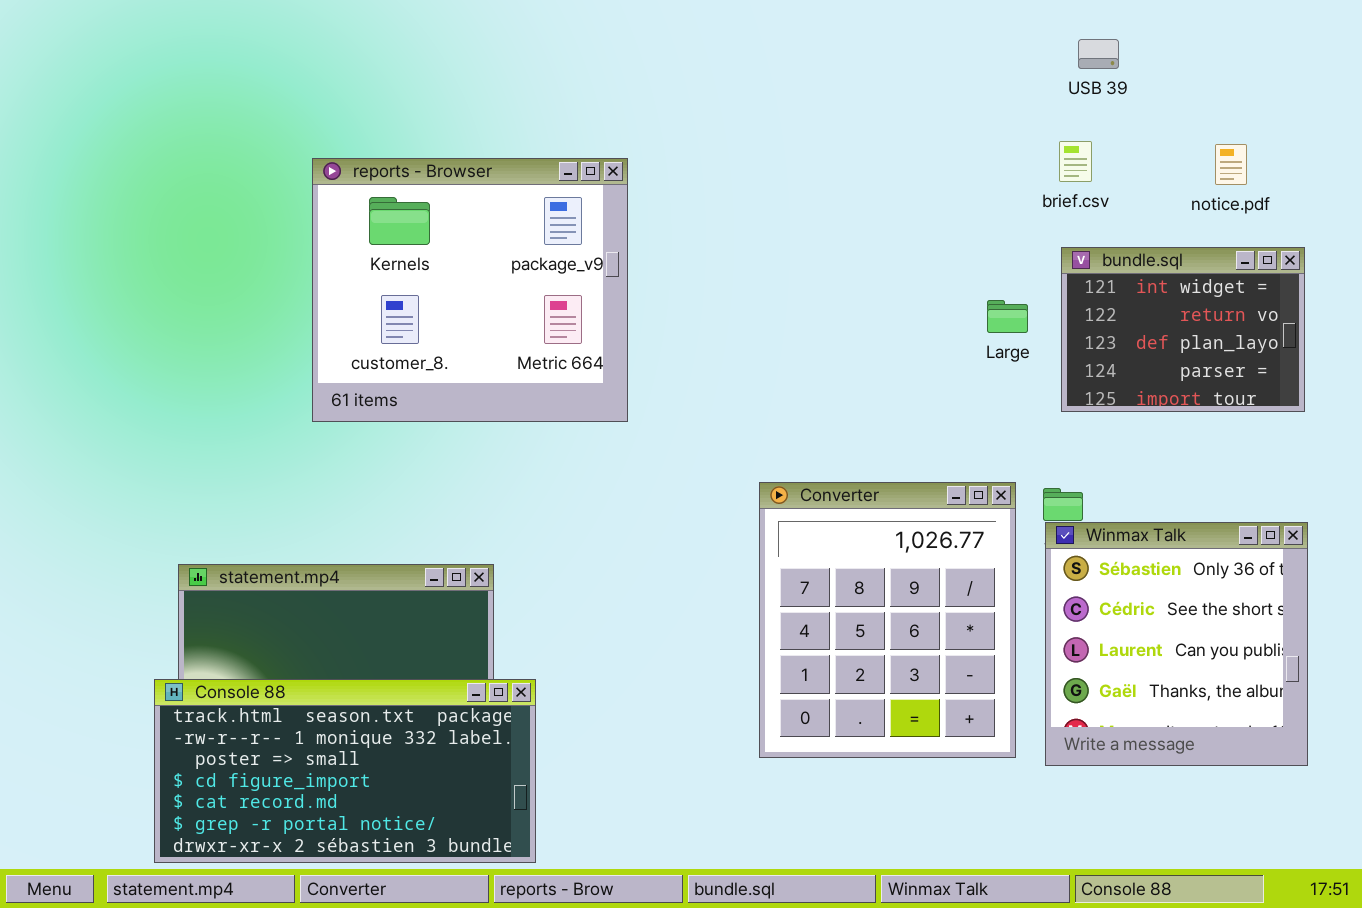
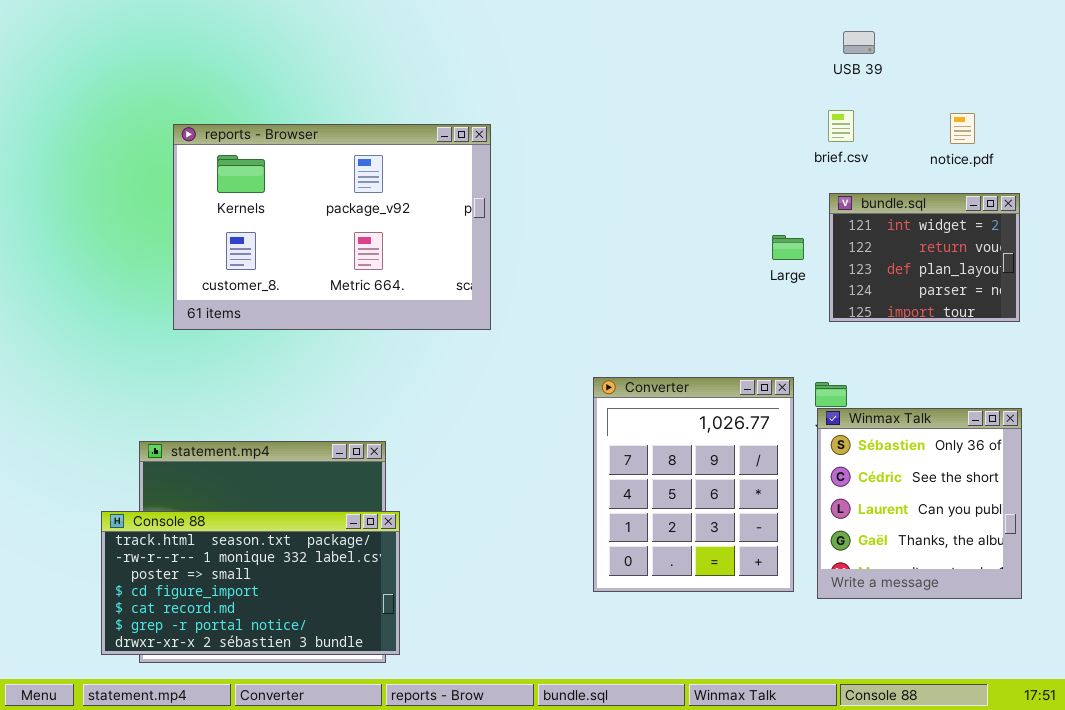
reports - Browser: [312,158,628,422] -> [173,124,491,330], resized
Console 88: [154,679,536,863] -> [101,511,400,655], moved

